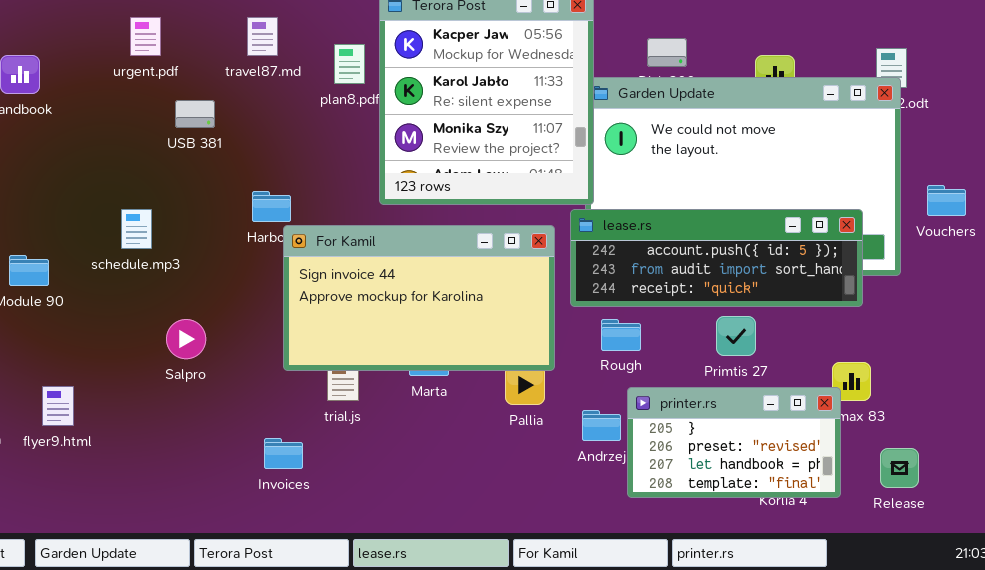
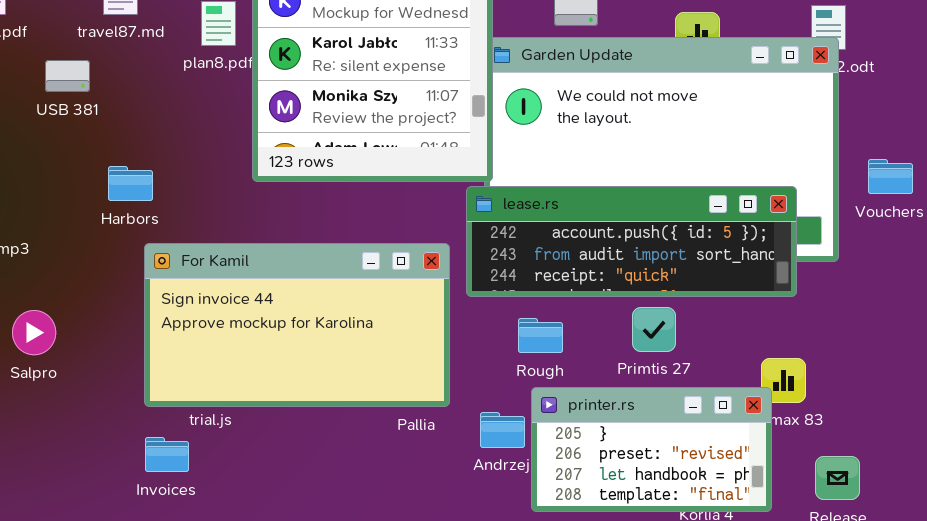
USB 381: [175,100,215,128] -> [45,60,90,92], moved
For Kamil: [283,225,555,371] -> [144,243,450,407], moved
Rough: [601,319,641,351] -> [518,318,563,353], moved
Invoices: [264,438,303,469] -> [145,437,189,472], moved

